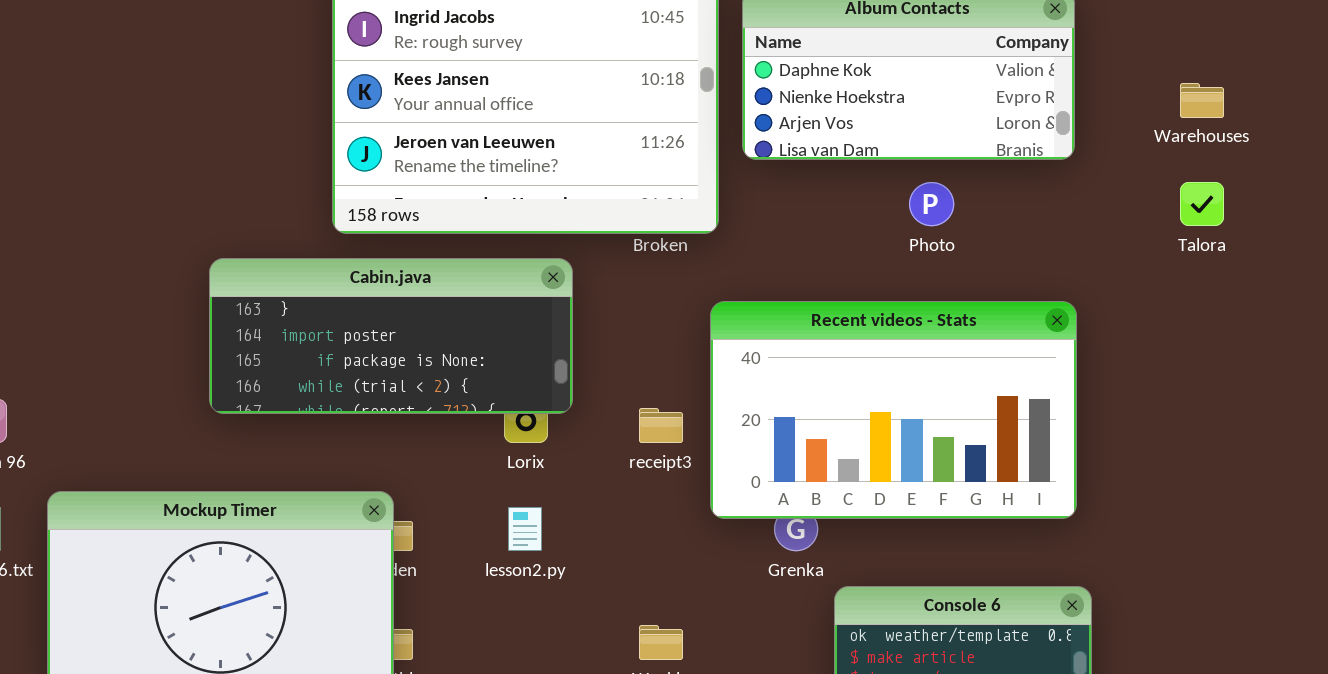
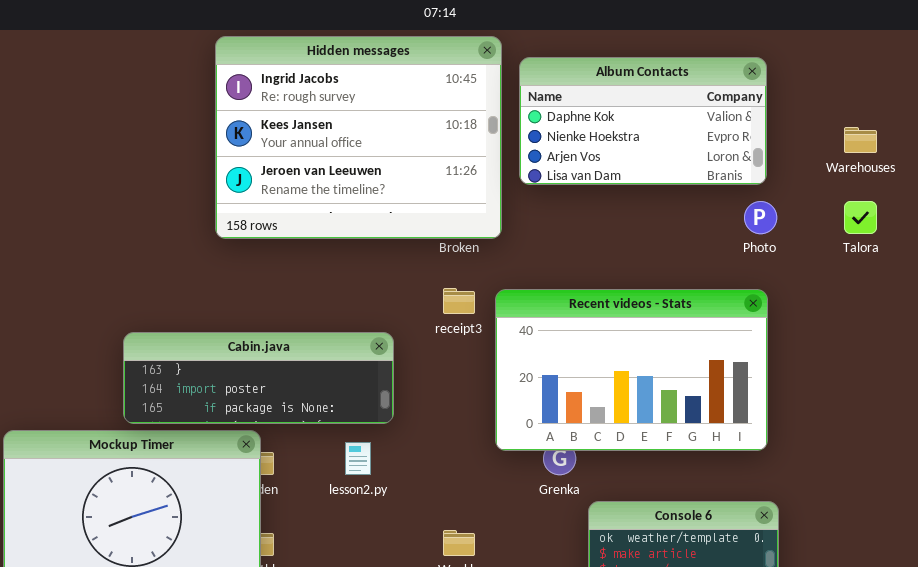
Photo: [909,182,954,226] -> [744,201,777,234], moved
Cabin.java: [209,258,573,414] -> [123,332,394,424], moved, resized
receipt3: [639,408,683,443] -> [443,288,475,314], moved

